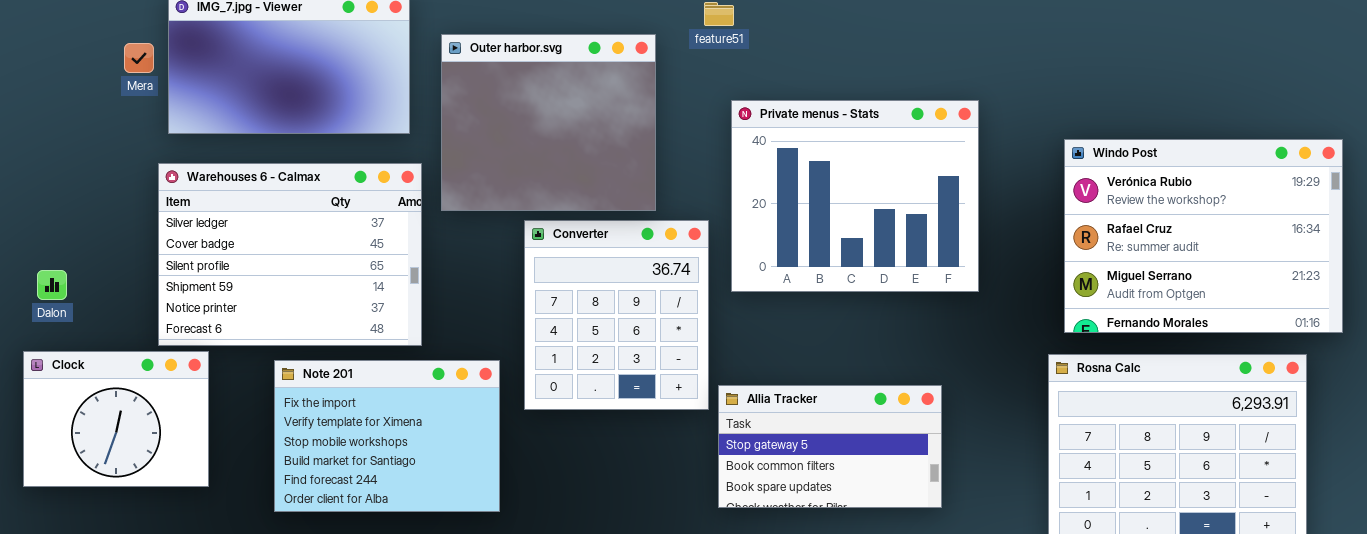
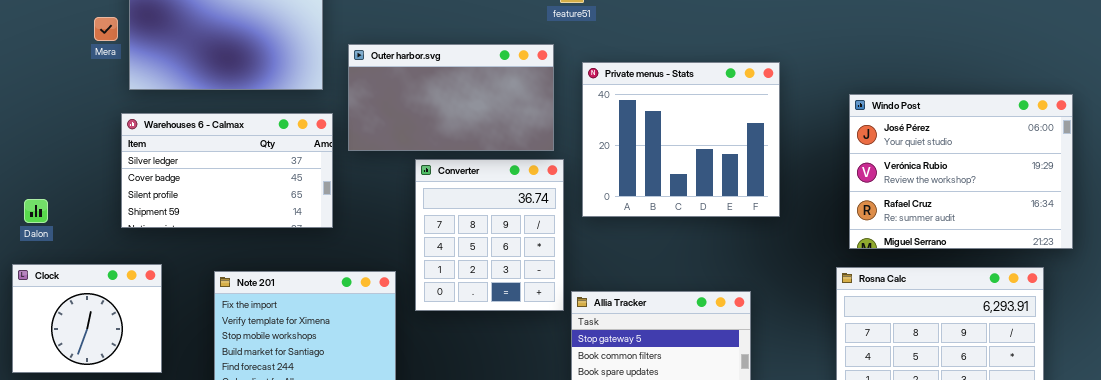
Outer harbor.svg: [441,34,656,211] -> [348,44,554,151], resized
Windo Post: [1064,139,1343,333] -> [849,94,1073,249], scrolled up 1 row
Warehouses 6 - Calmax: [158,163,422,346] -> [121,113,333,228], resized

